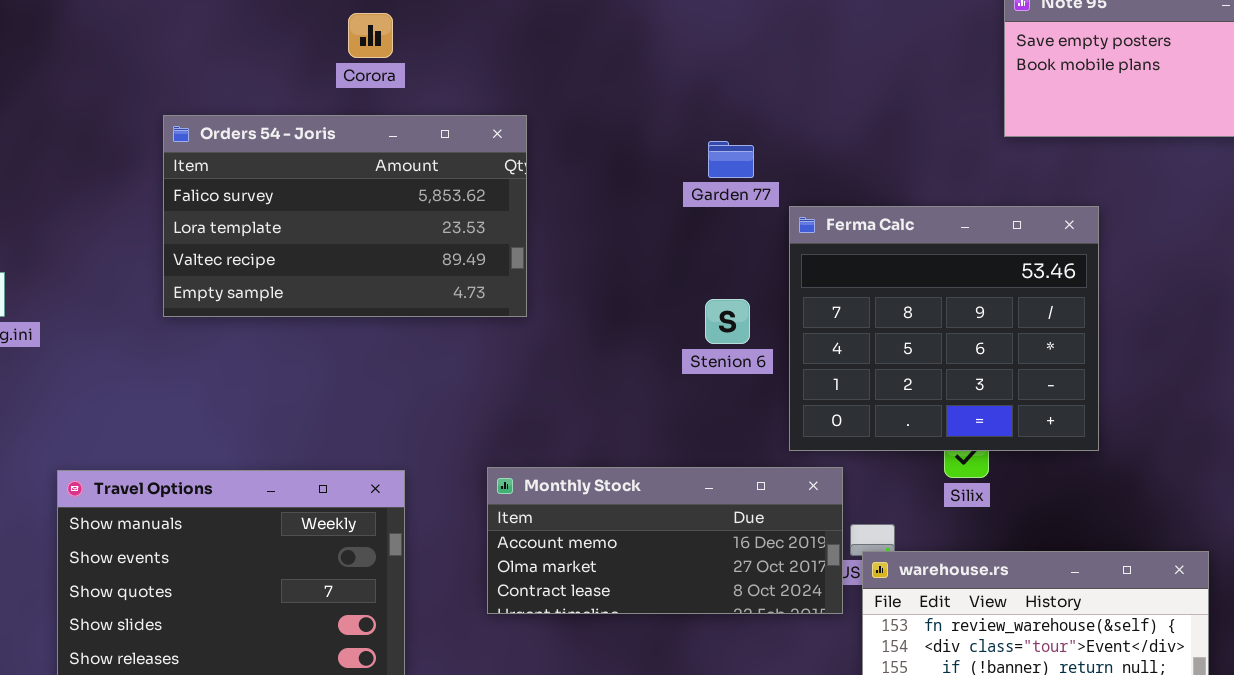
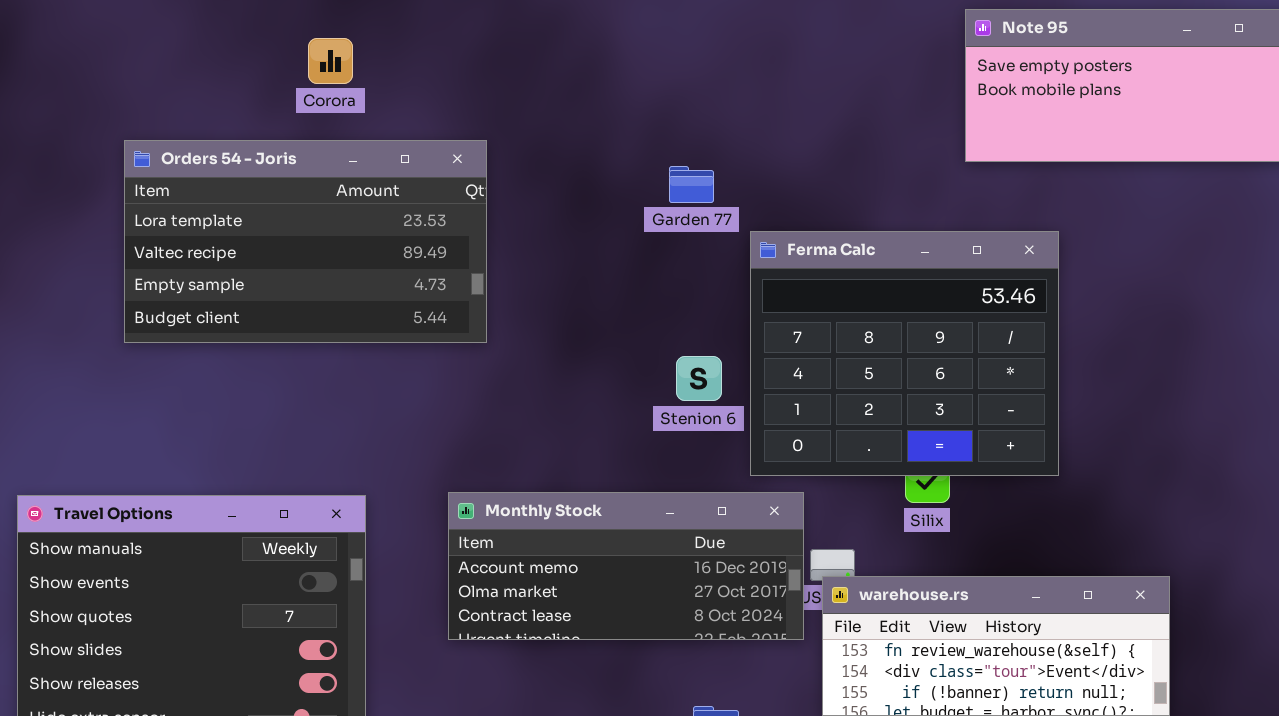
Orders 54 - Joris: [163,115,527,317] -> [124,140,487,343], scrolled down 1 row
Stenion 6: [705,299,750,344] -> [676,356,722,401], moved

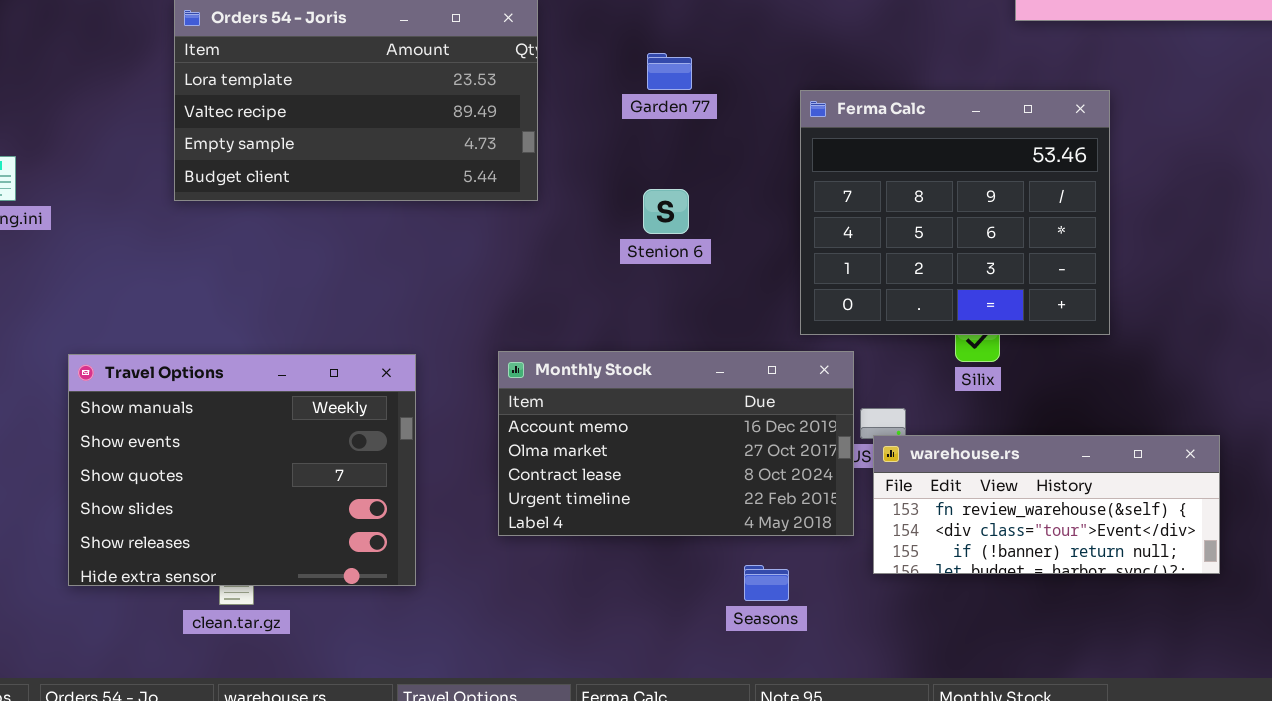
Garden 77: [669,166,714,203] -> [647,53,692,90], moved
Stenion 6: [676,356,722,401] -> [643,189,689,234], moved
Monthly Stock: [448,492,804,640] -> [498,351,854,536], resized

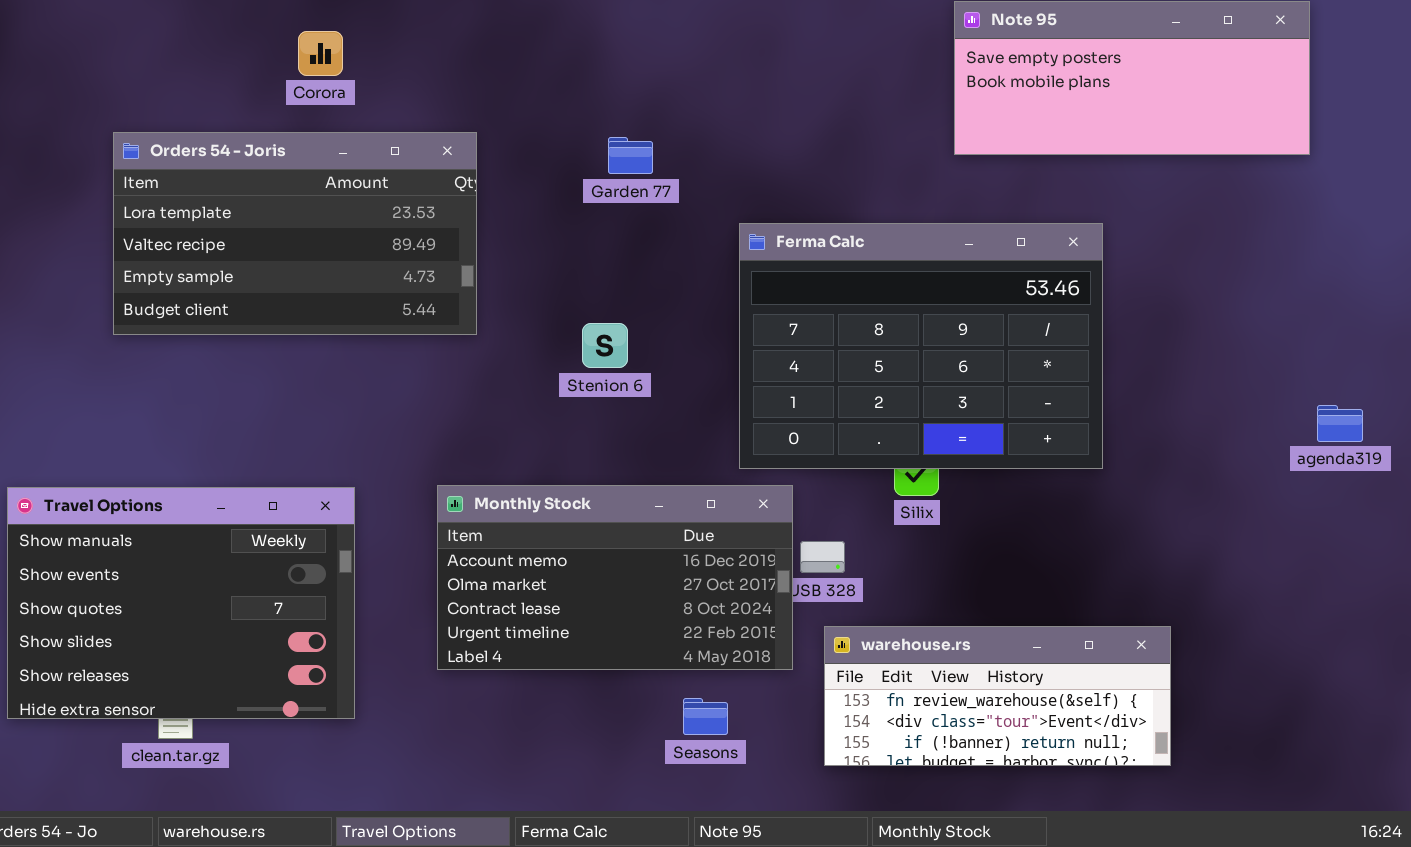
Garden 77: [647,53,692,90] -> [608,137,653,174], moved
Ferma Calc: [800,90,1110,335] -> [739,223,1103,469], resized
warehouse.rs: [873,435,1220,574] -> [824,626,1171,766], moved

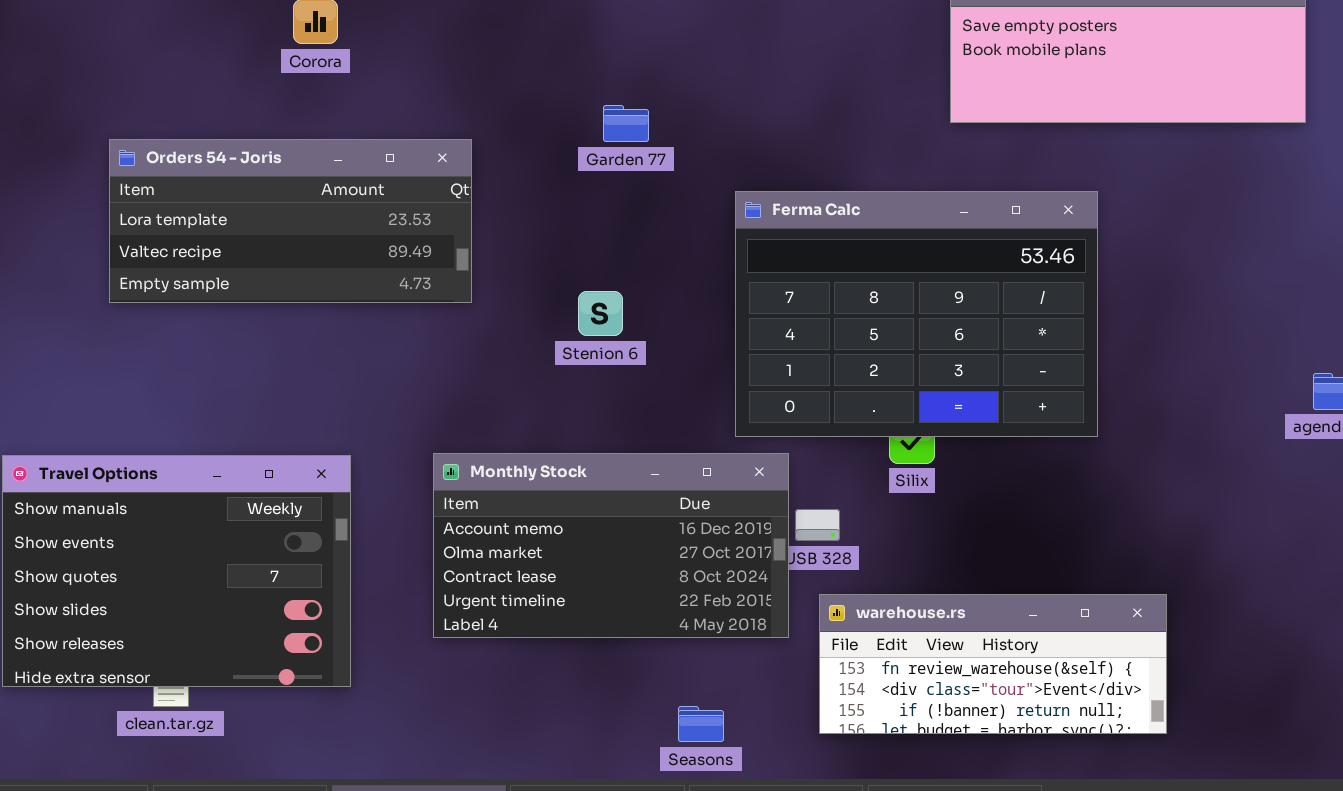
Orders 54 - Joris: [113,132,477,335] -> [109,139,472,303], resized
Seasons: [683,698,728,735] -> [678,706,724,742], moved

